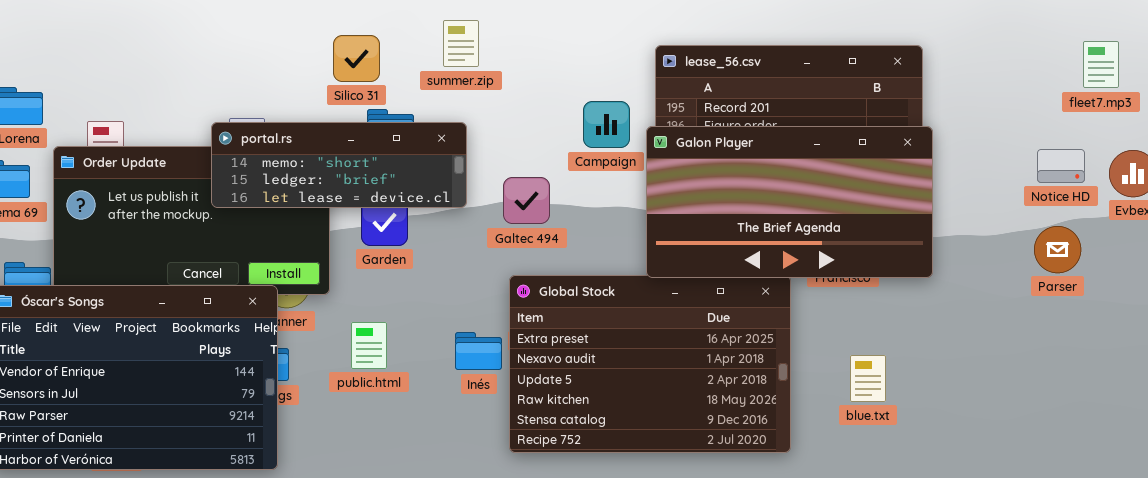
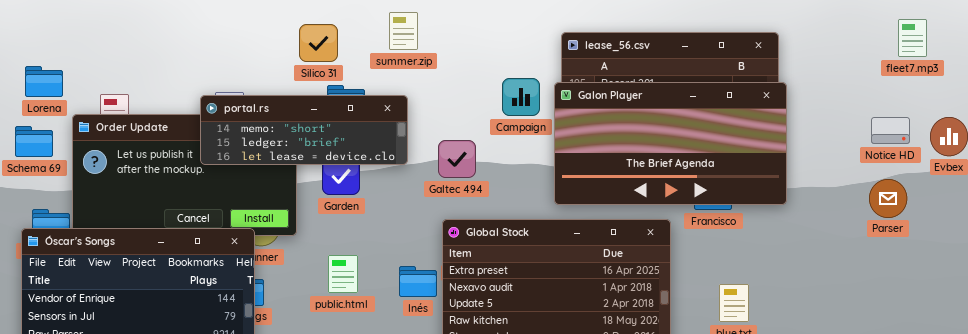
fleet7.mp3: [1083,41,1119,88] -> [898,19,927,57], moved
Galon Player: [646,126,933,278] -> [554,82,787,205], moved
public.html: [351,322,387,369] -> [328,255,358,293], moved

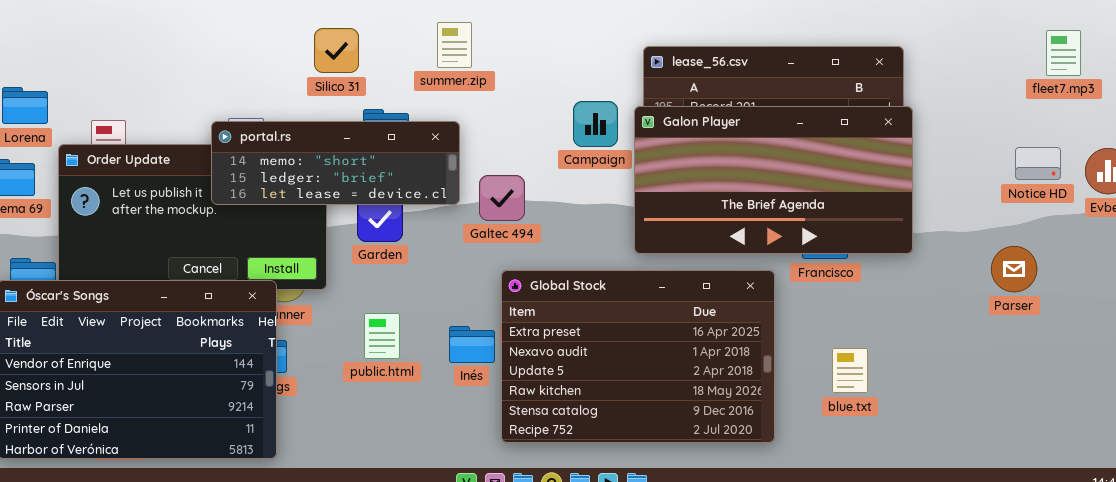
Silico 31: [299,24,338,62] -> [314,28,359,73], moved
Galtec 494: [438,140,476,178] -> [479,175,525,221], moved
Parser: [869,179,907,218] -> [991,246,1037,292], moved

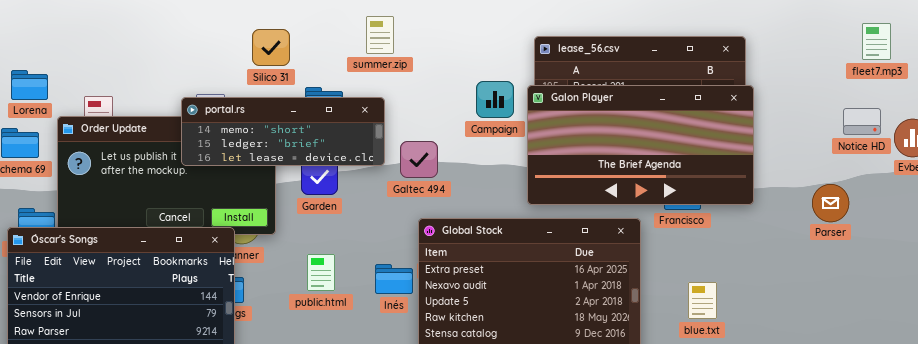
Silico 31: [314,28,359,73] -> [252,29,290,66], moved
Notice HD: [1015,147,1061,180] -> [843,108,881,135], moved
Parser: [991,246,1037,292] -> [812,184,849,222], moved

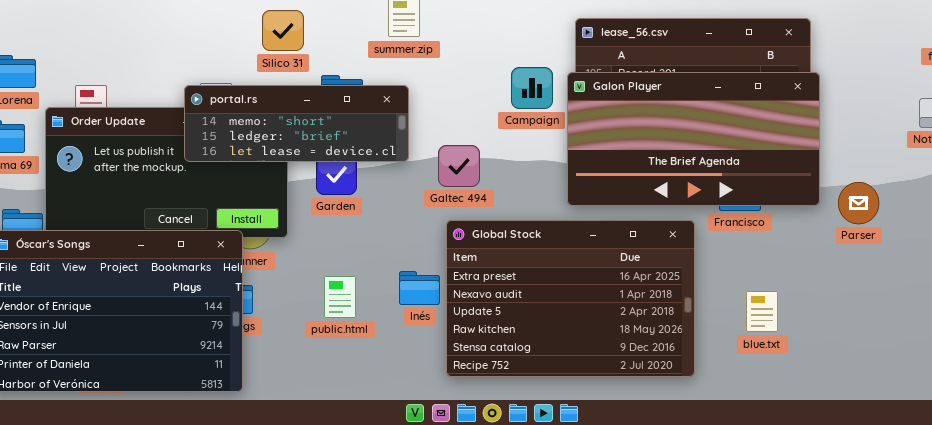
Galtec 494: [400,141,438,178] -> [438,145,480,187], moved
Parser: [812,184,849,222] -> [838,182,879,224], moved
public.html: [307,254,335,291] -> [324,276,356,318], moved

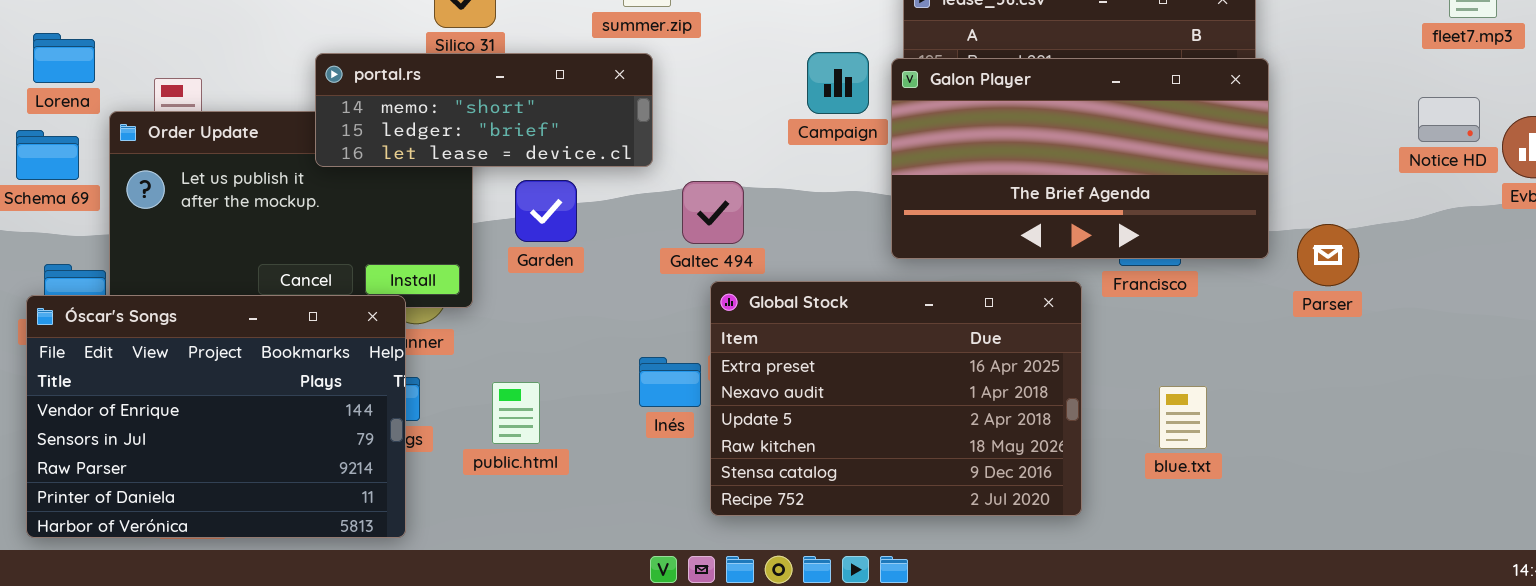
portal.rs: [184,85,409,162] -> [315,53,653,167], moved
Galtec 494: [438,145,480,187] -> [682,181,744,244], moved
public.html: [324,276,356,318] -> [492,382,540,444], moved

